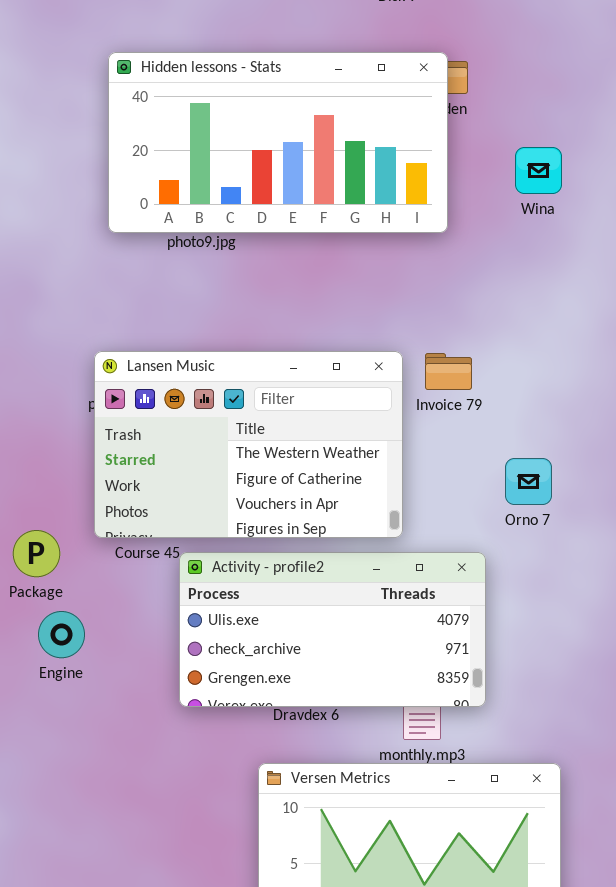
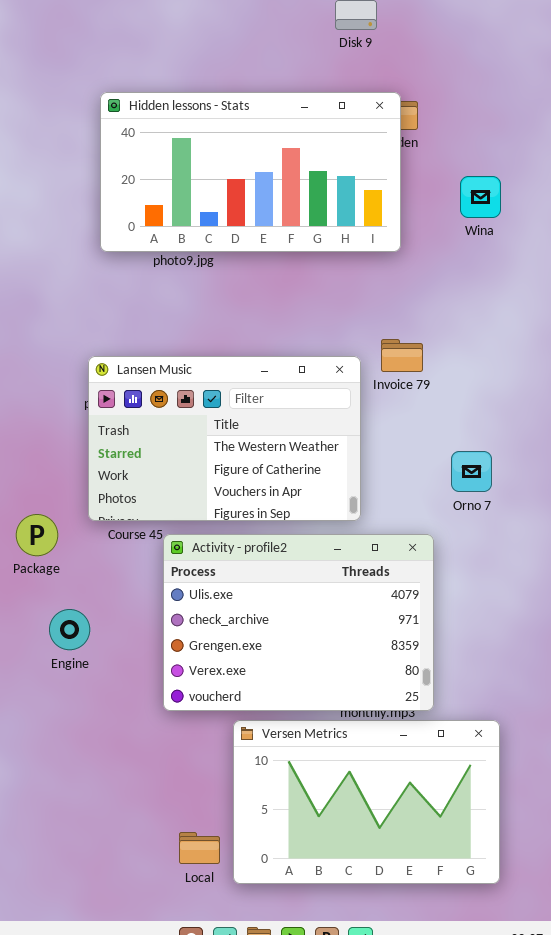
Invoice 79: [425,353,472,390] -> [381,339,423,372], moved
Activity - profile2: [179,552,486,707] -> [163,534,434,711], resized
Engine: [38,611,85,658] -> [49,609,90,650], moved

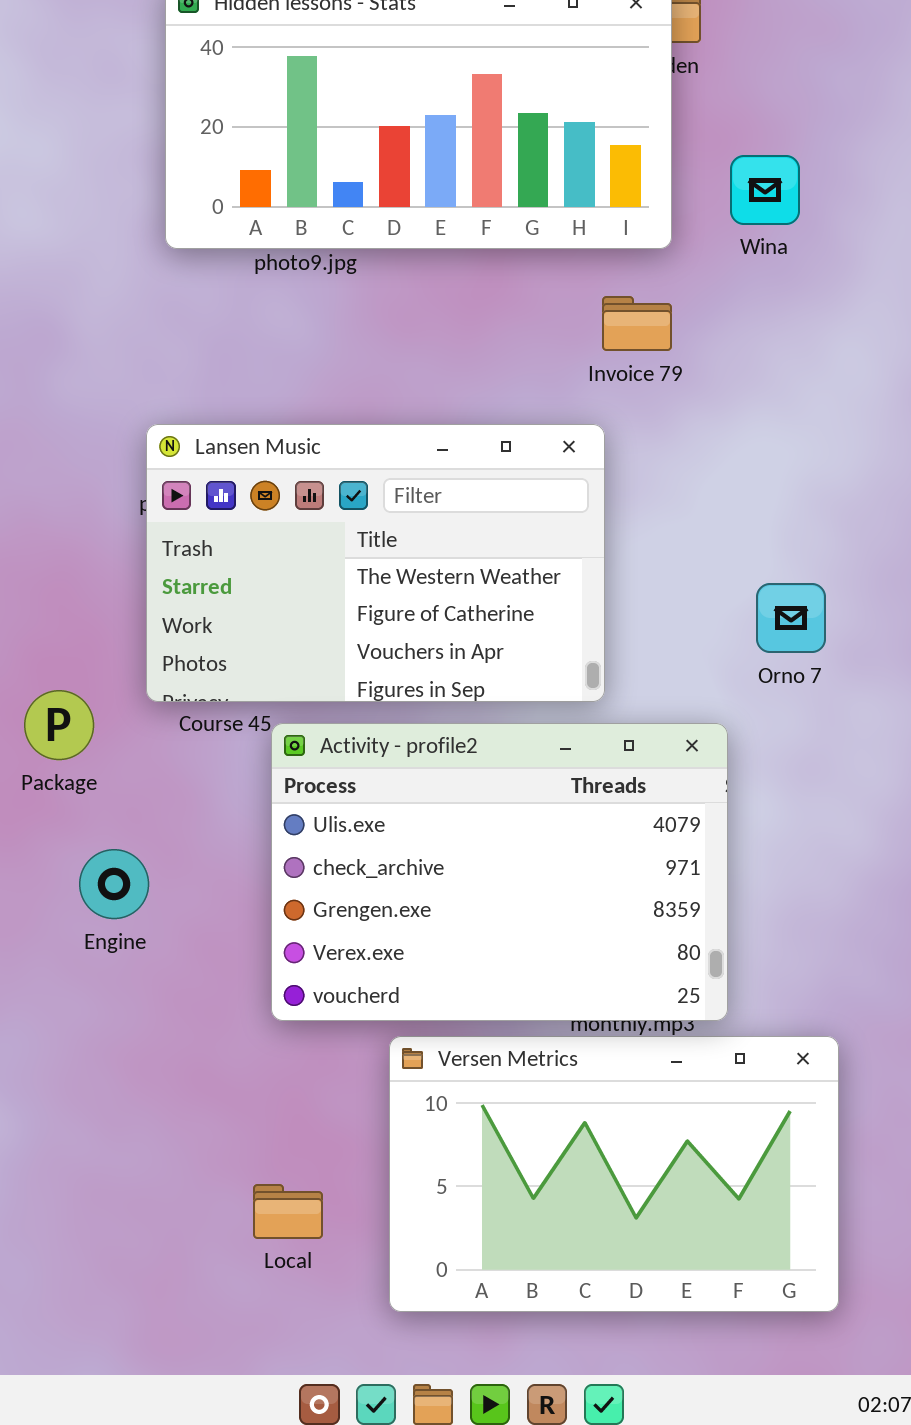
Wina: [460,176,501,218] -> [730,155,800,225], moved
Invoice 79: [381,339,423,372] -> [602,296,672,351], moved
Local: [179,832,220,864] -> [253,1184,323,1239], moved

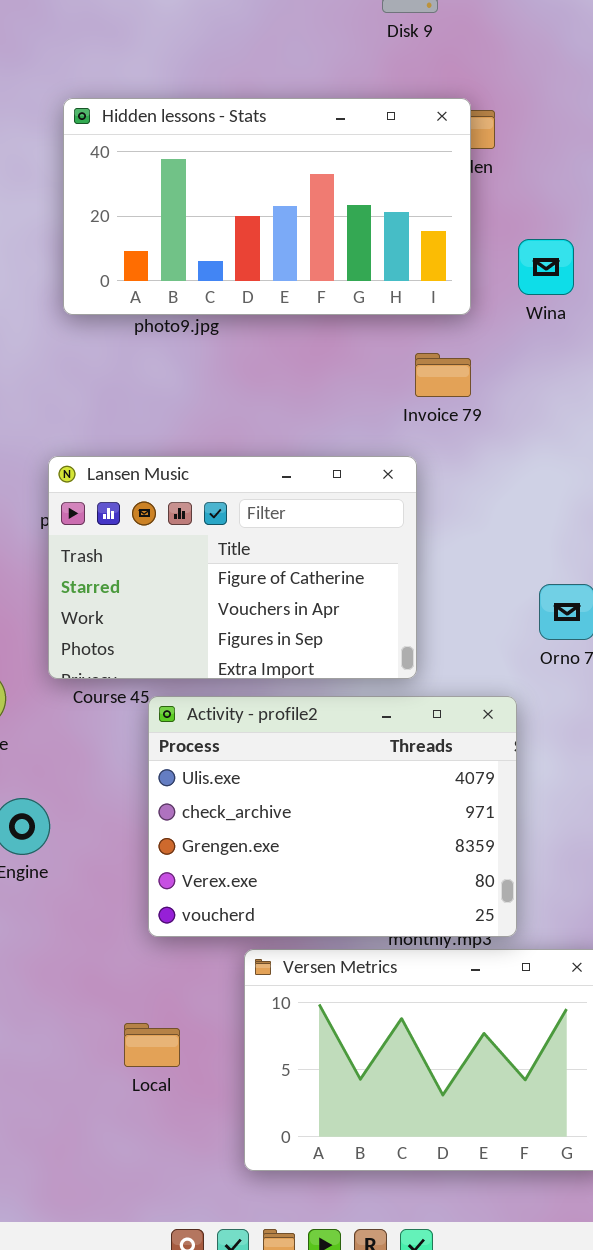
Lansen Music: [146,424,605,702] -> [48,456,417,679], scrolled down 1 row
Local: [253,1184,323,1239] -> [124,1023,180,1067], moved

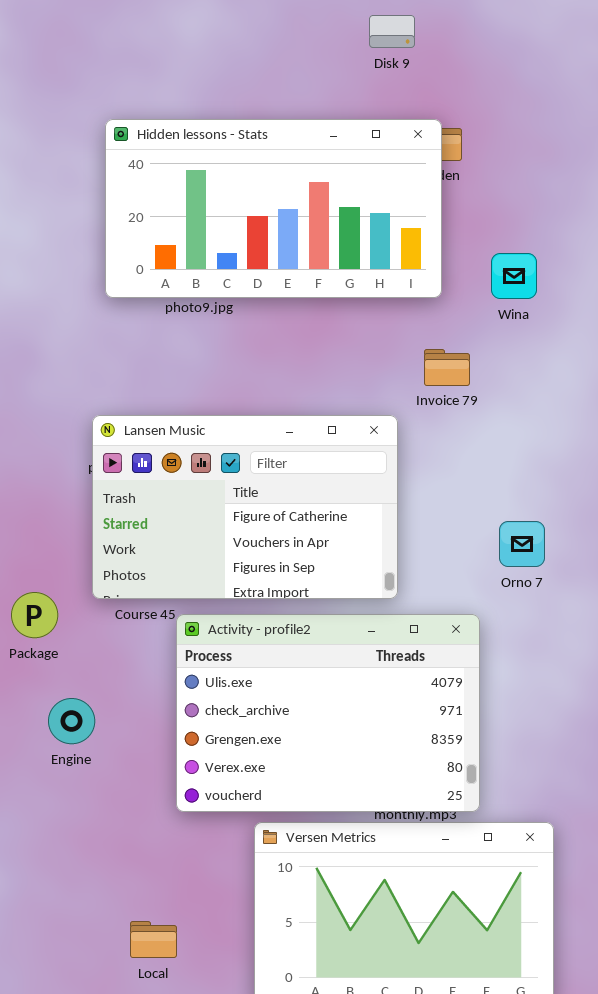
Wina: [518,239,574,295] -> [491,253,537,299], moved
Invoice 79: [415,353,471,397] -> [424,349,470,386], moved
Local: [124,1023,180,1067] -> [130,921,177,958], moved

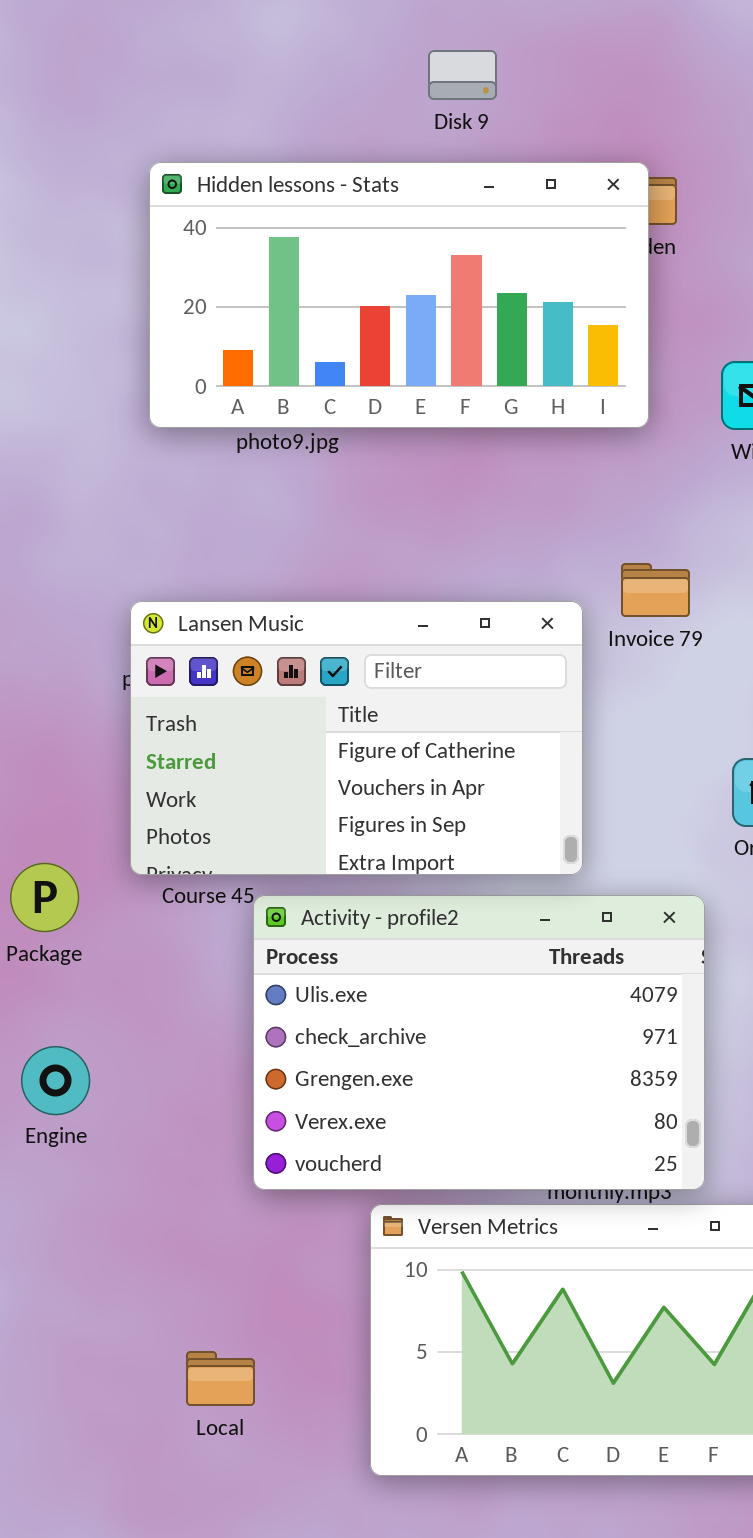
Disk 9: [369,15,415,48] -> [428,50,497,100], moved
Invoice 79: [424,349,470,386] -> [621,563,690,617], moved
Engine: [48,698,95,744] -> [21,1046,90,1115], moved

